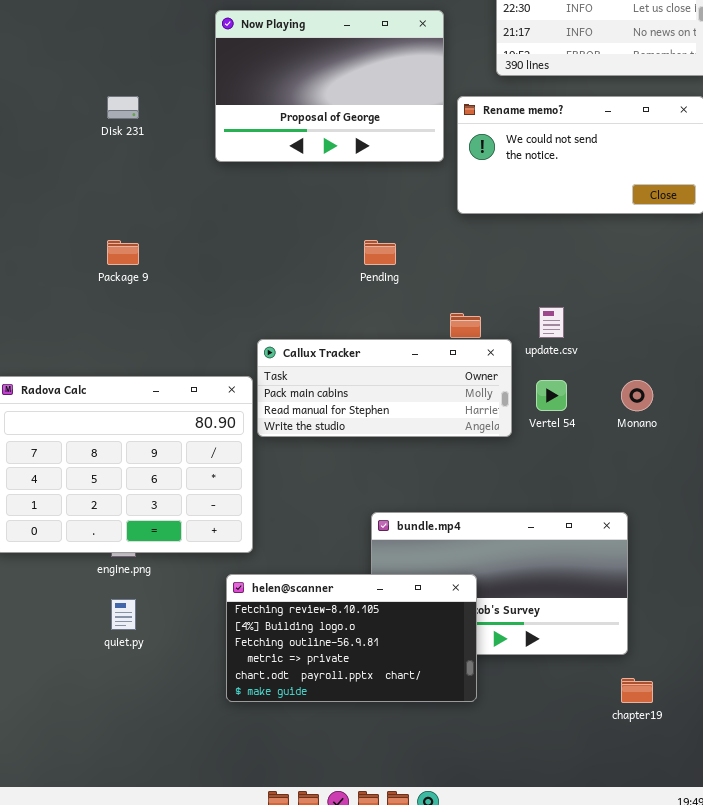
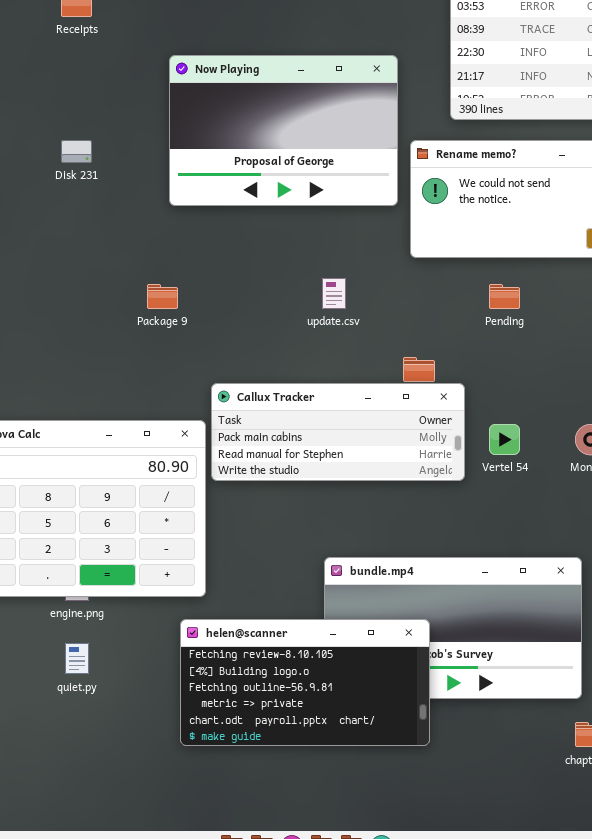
Package 9: [107,240,139,265] -> [147,284,178,309], moved
Pending: [364,240,396,265] -> [489,284,520,309], moved
update.csv: [539,307,564,338] -> [322,278,346,309], moved

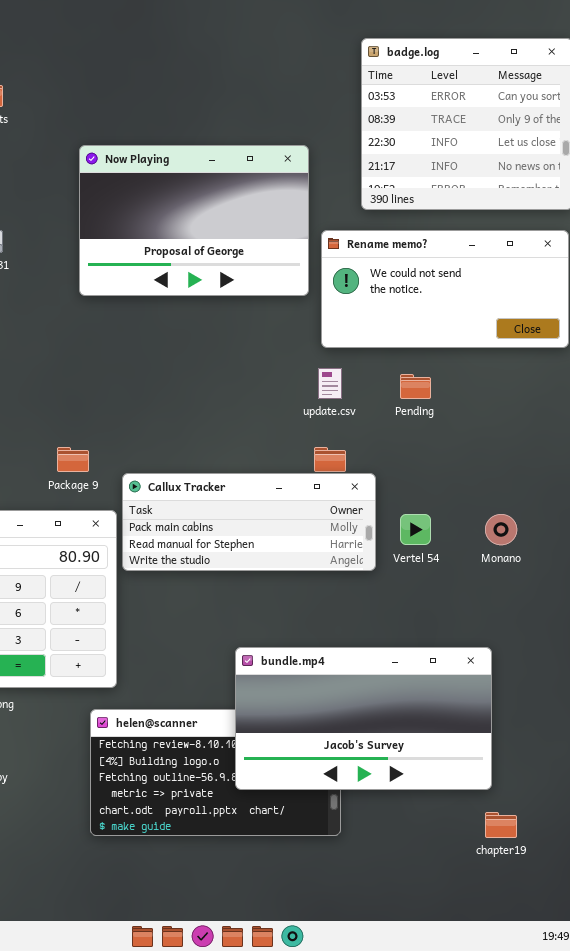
update.csv: [322,278,346,309] -> [318,368,342,399], moved
Package 9: [147,284,178,309] -> [57,447,89,472], moved
bundle.mp4: [324,557,582,699] -> [235,647,492,790], raised

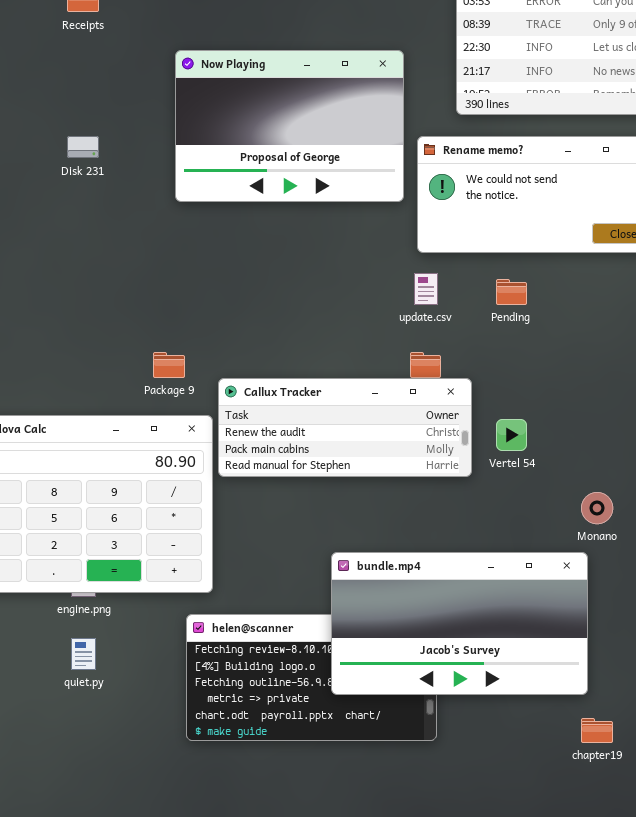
Callux Tracker: [122,473,376,571] -> [218,378,472,477], scrolled up 1 row
Monano: [485,514,517,545] -> [581,492,613,524], moved

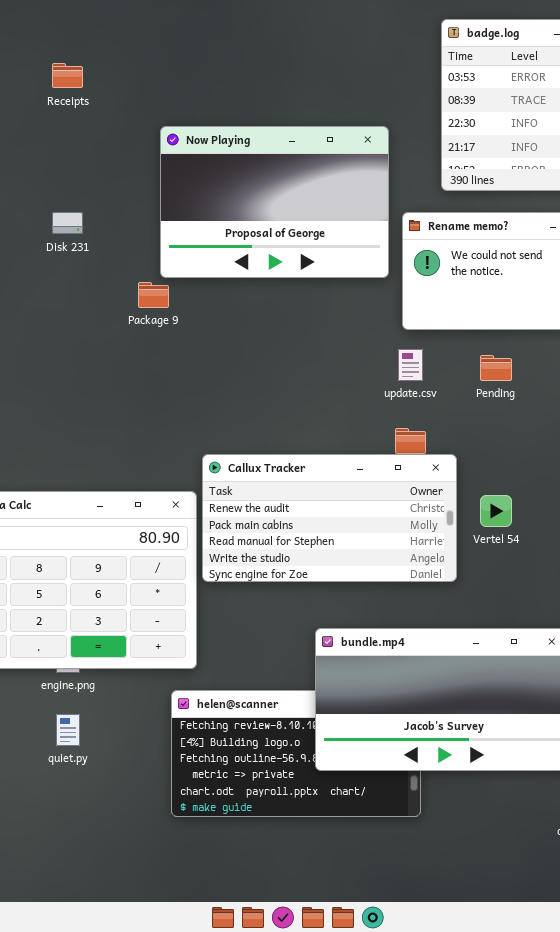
Package 9: [153,352,185,378] -> [138,282,169,308], moved
Callux Tracker: [218,378,472,477] -> [202,454,457,582], resized

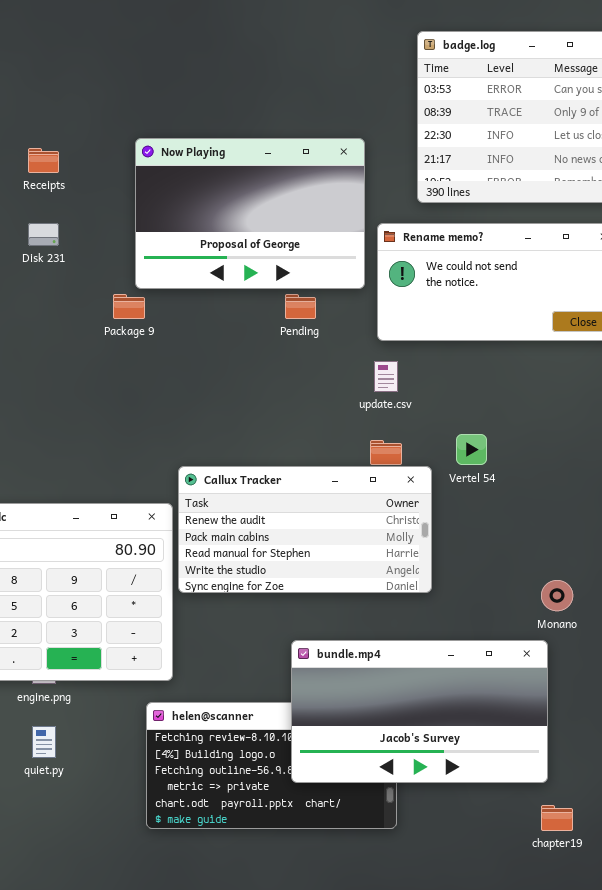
Receipts: [52,63,83,88] -> [28,148,59,173], moved
Pending: [480,355,512,381] -> [285,294,316,319], moved
Vertel 54: [480,495,512,527] -> [456,434,487,465], moved

